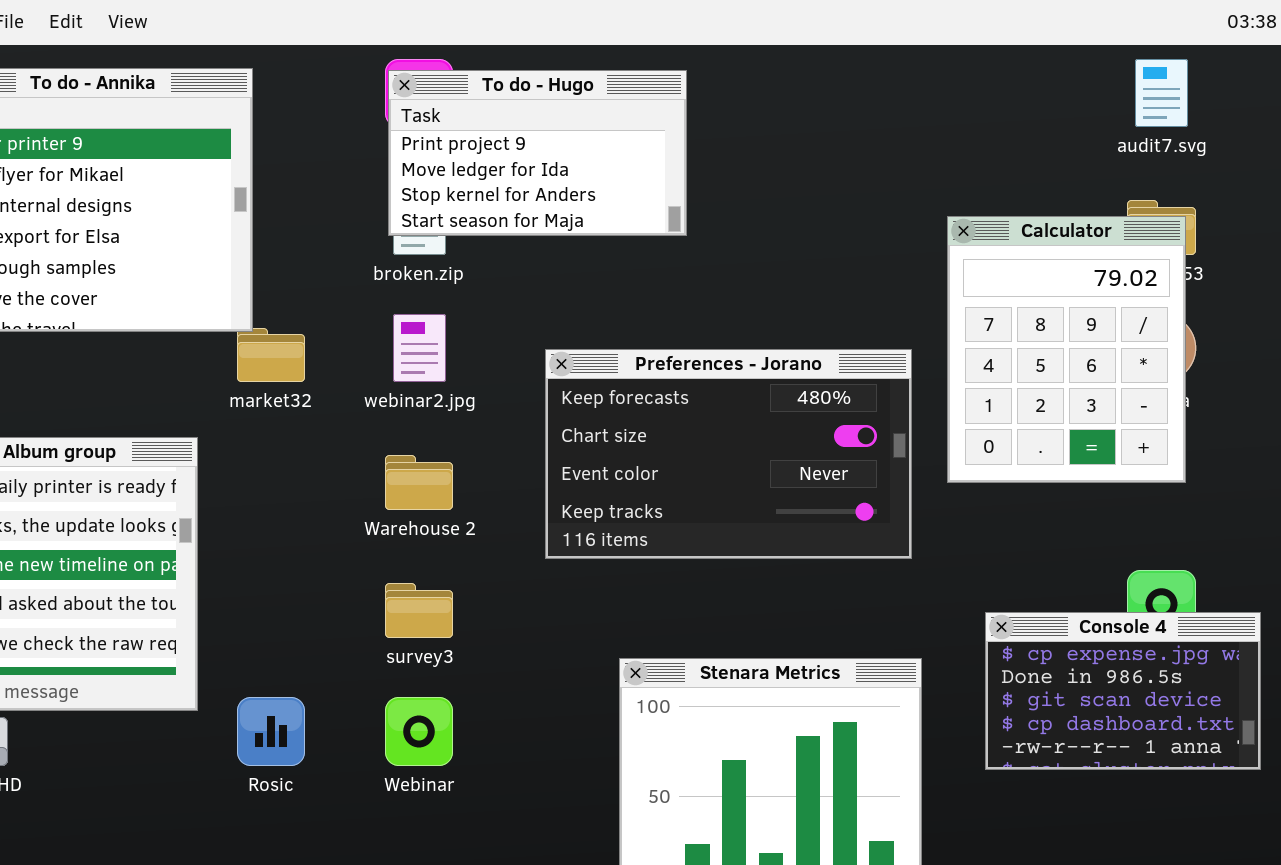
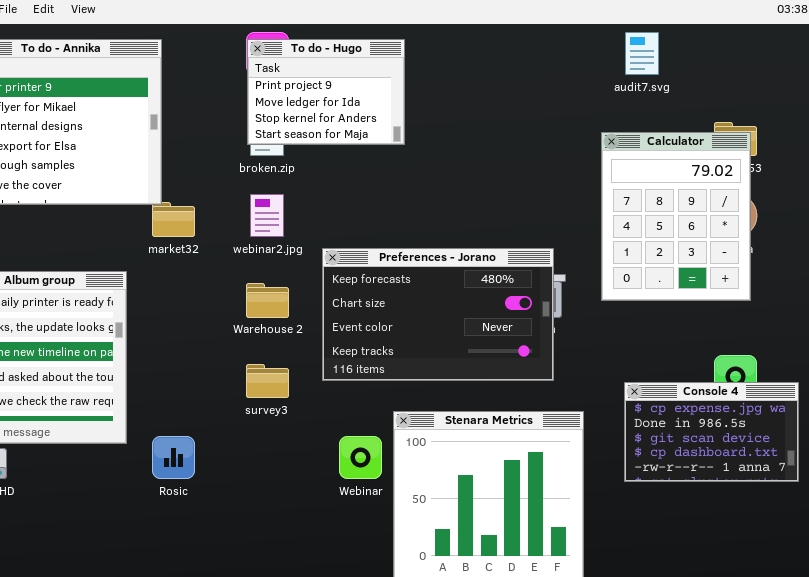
audit7.svg: [1135,59,1188,127] -> [625,32,659,75], moved
To do - Hugo: [388,70,687,236] -> [247,39,405,145], resized
Preferences - Jorano: [545,349,912,559] -> [322,248,554,381], moved
Webinar: [385,697,453,766] -> [339,436,382,479], moved

